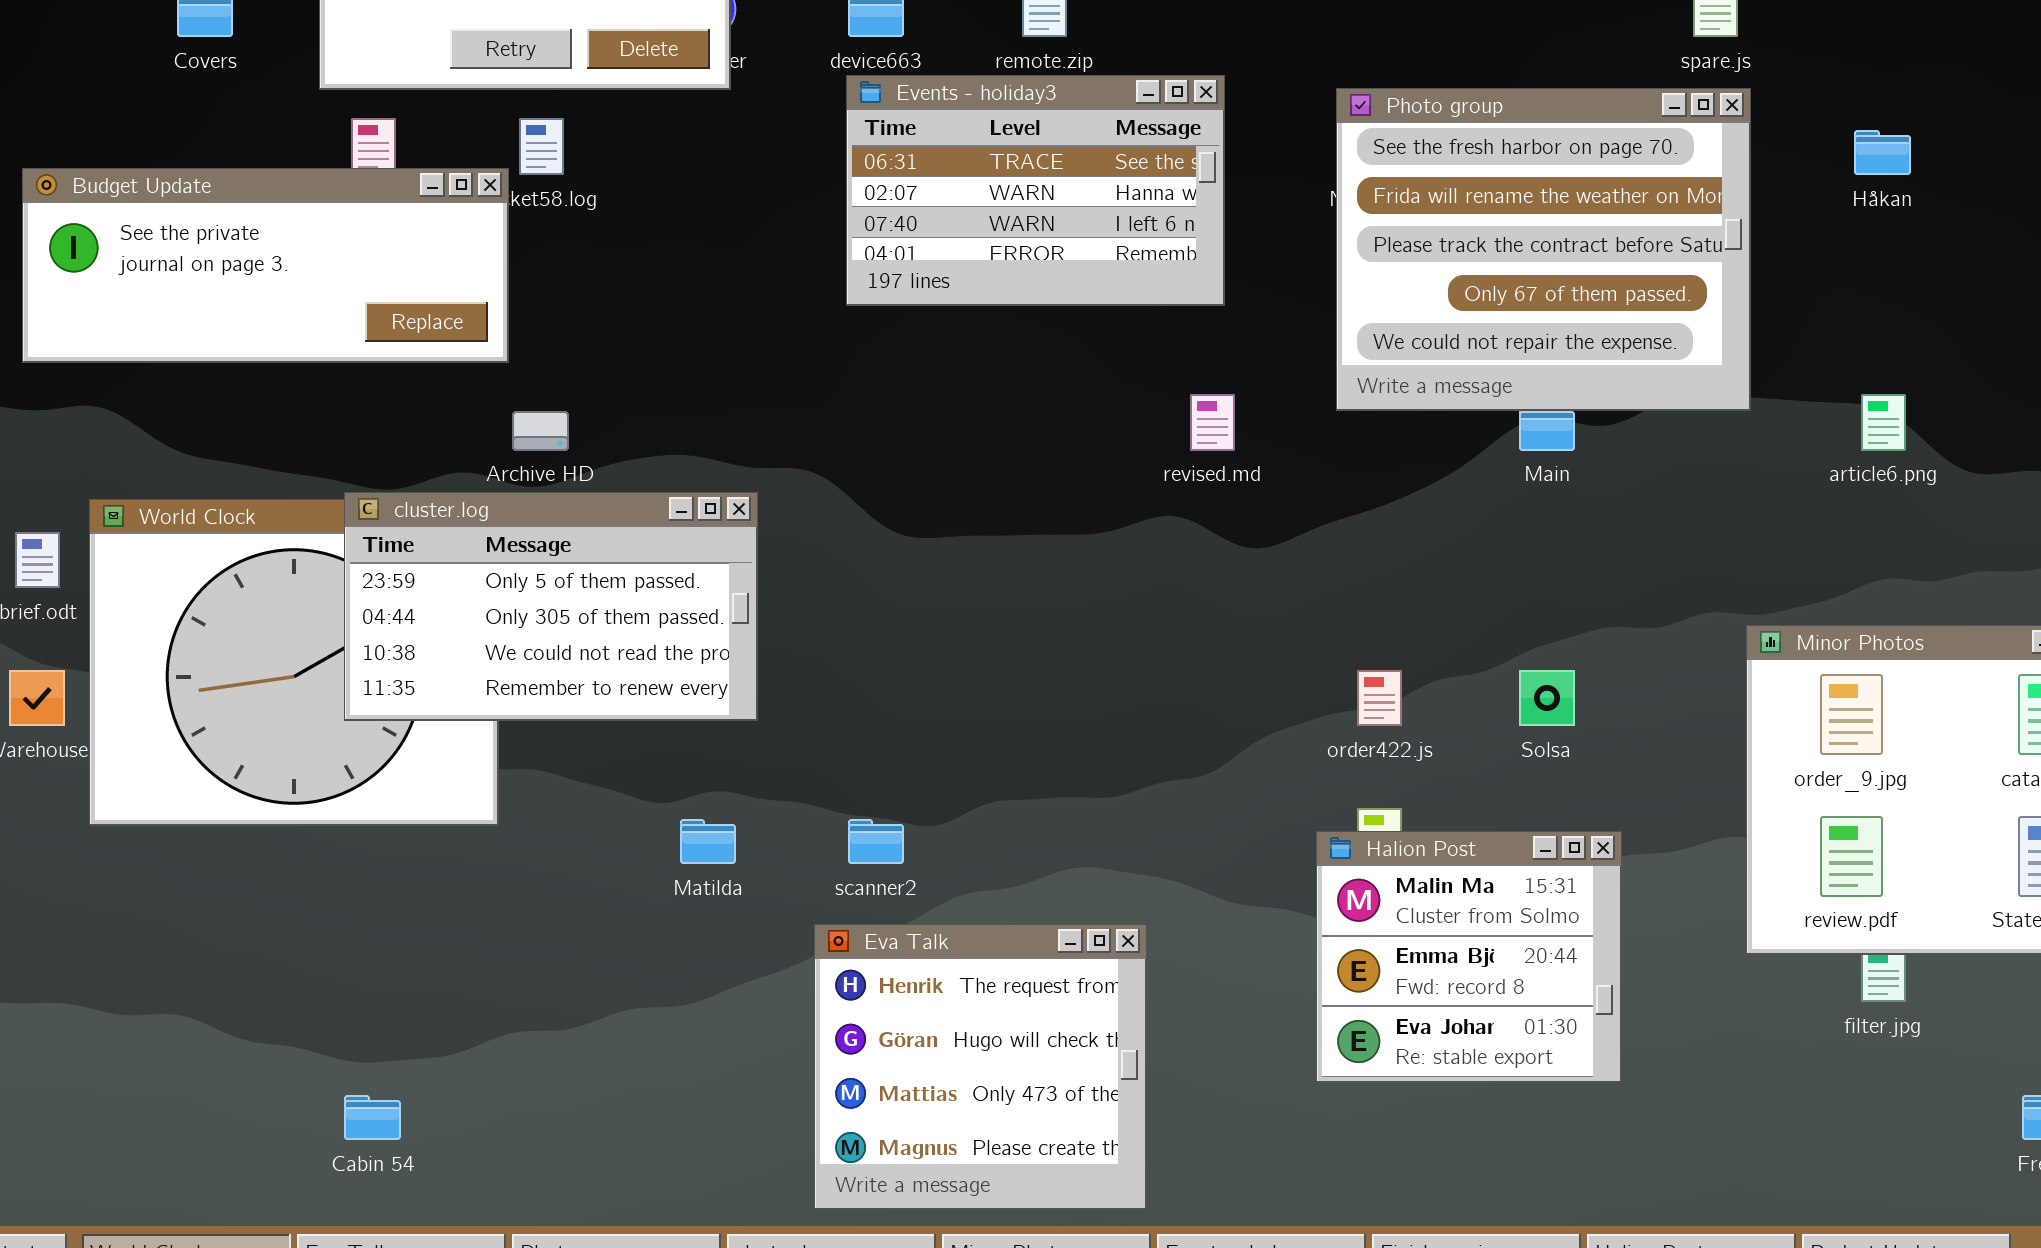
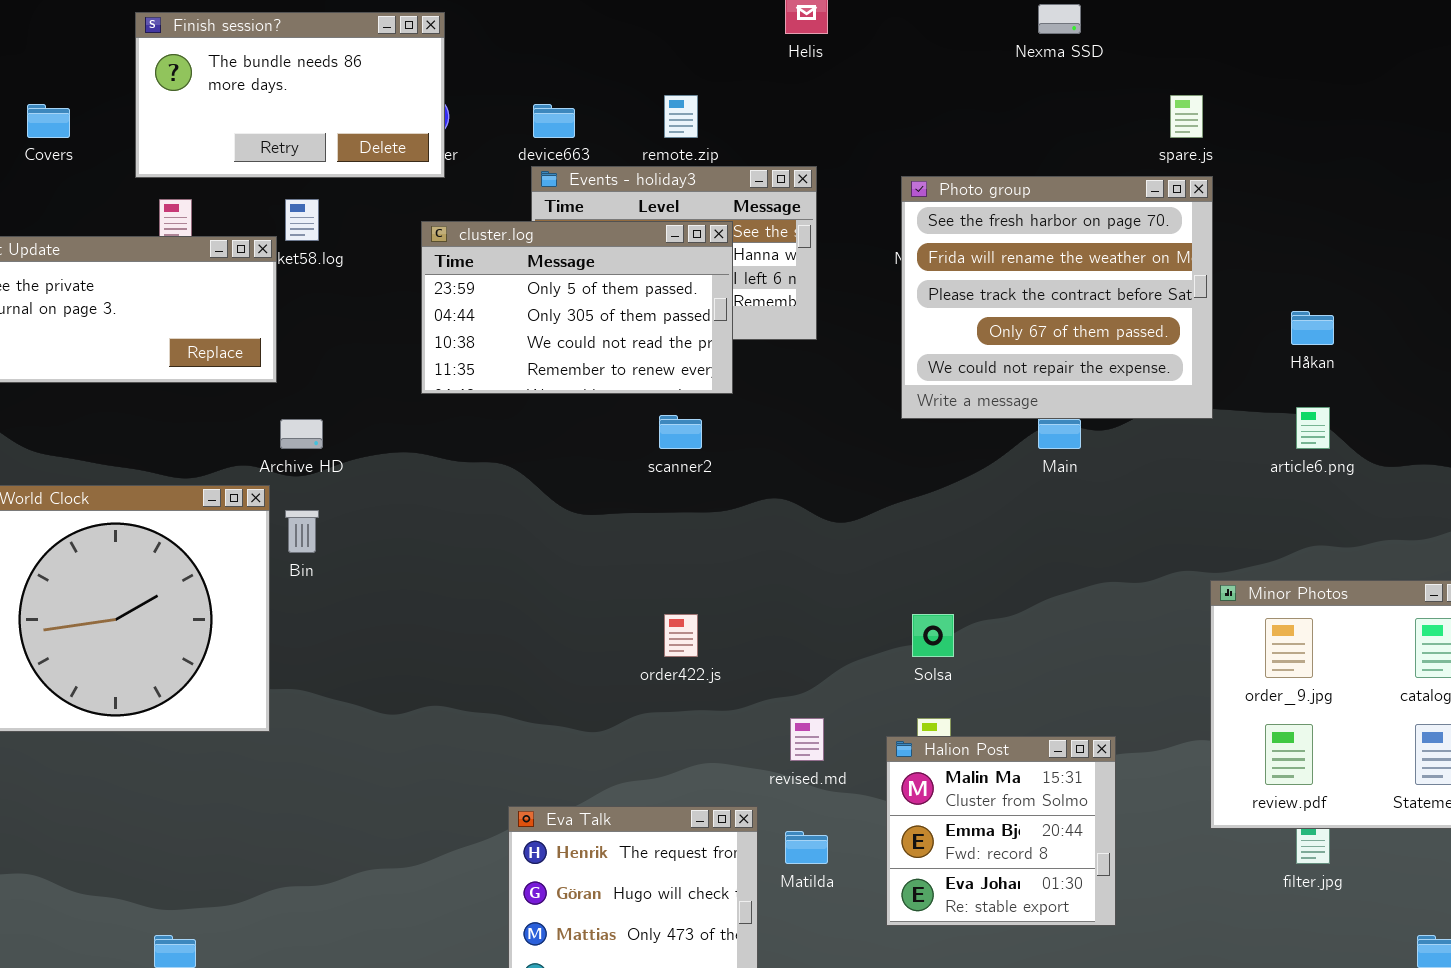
Håkan: [1854,130,1911,175] -> [1291,311,1334,345], moved
revised.md: [1190,394,1235,451] -> [790,718,824,761], moved
cluster.log: [344,492,758,721] -> [421,221,733,394], moved
order422.js: [1357,670,1402,726] -> [664,614,698,657], moved
Solsa: [1519,670,1575,726] -> [912,614,954,657], moved
Matilda: [680,819,736,864] -> [785,831,828,864], moved
scanner2: [848,819,904,864] -> [659,415,702,449], moved

